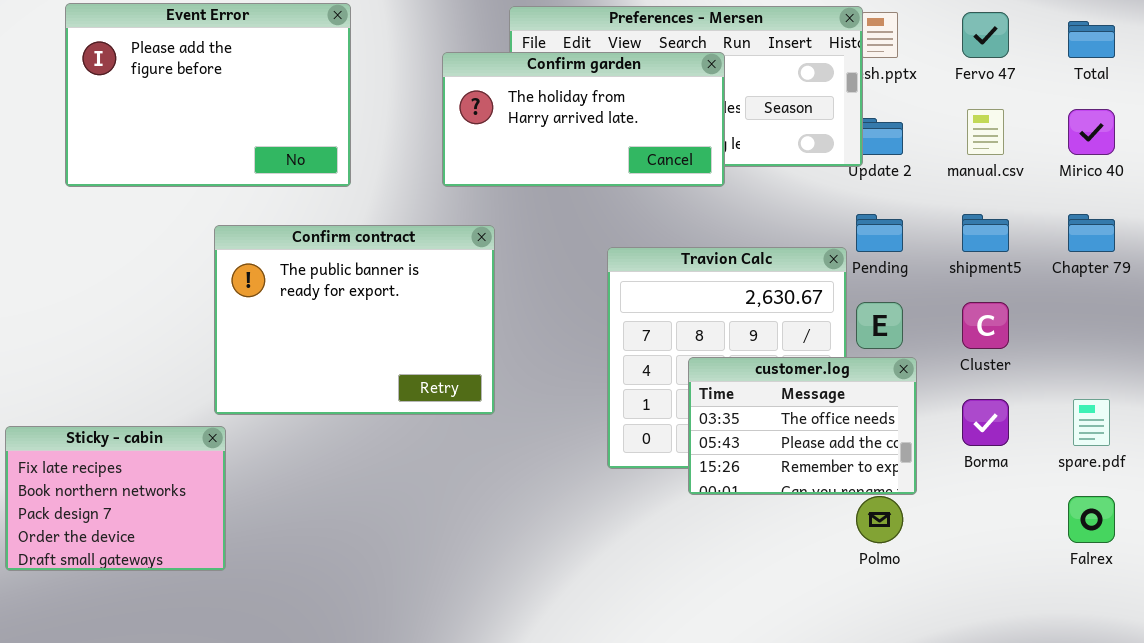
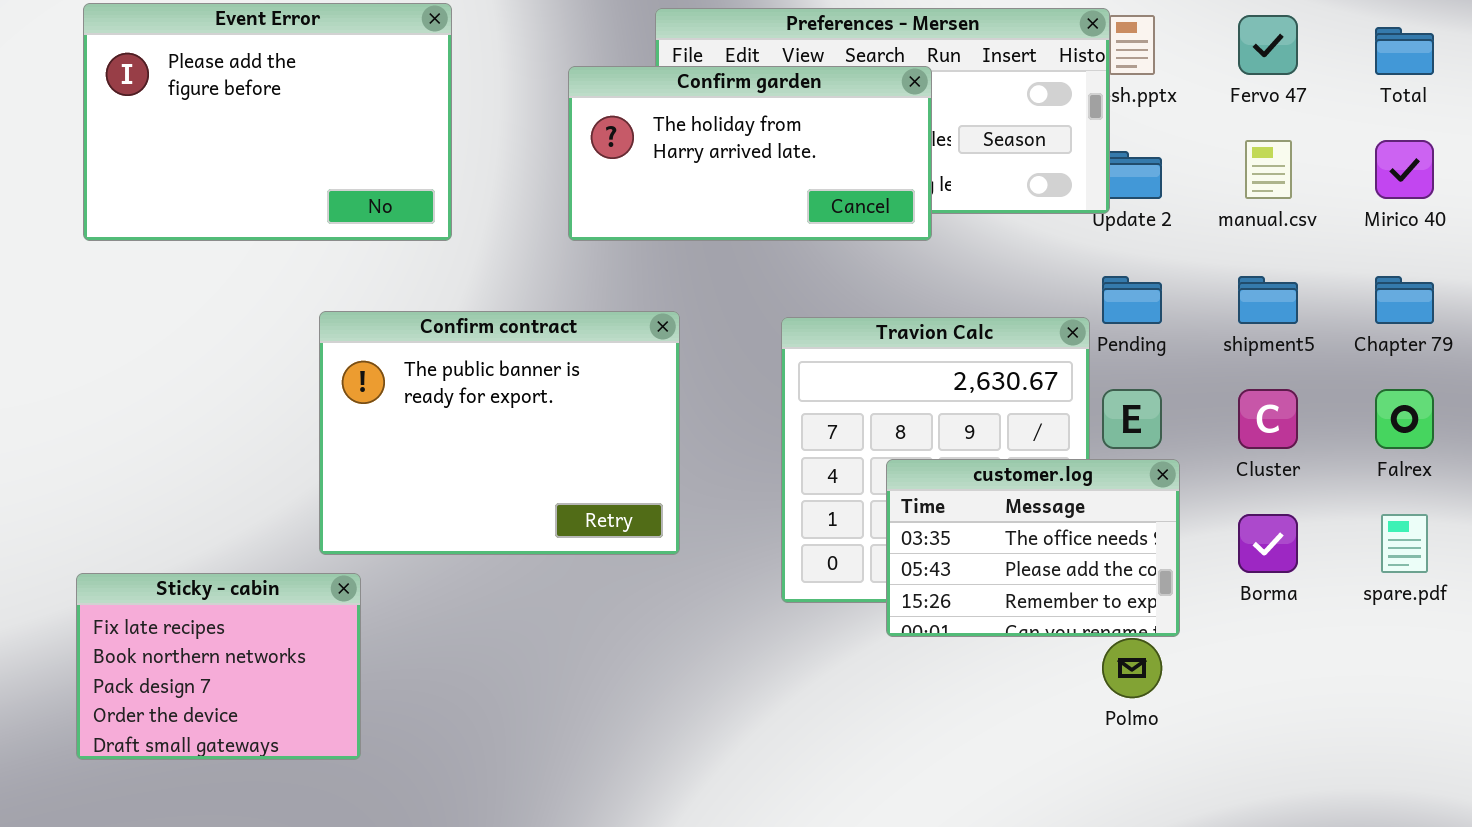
Confirm contract: [214,225,495,415] -> [319,311,680,555], moved
Sticky - cabin: [5,426,226,571] -> [76,573,361,760], moved
Falrex: [1068,496,1115,543] -> [1375,389,1434,449], moved

